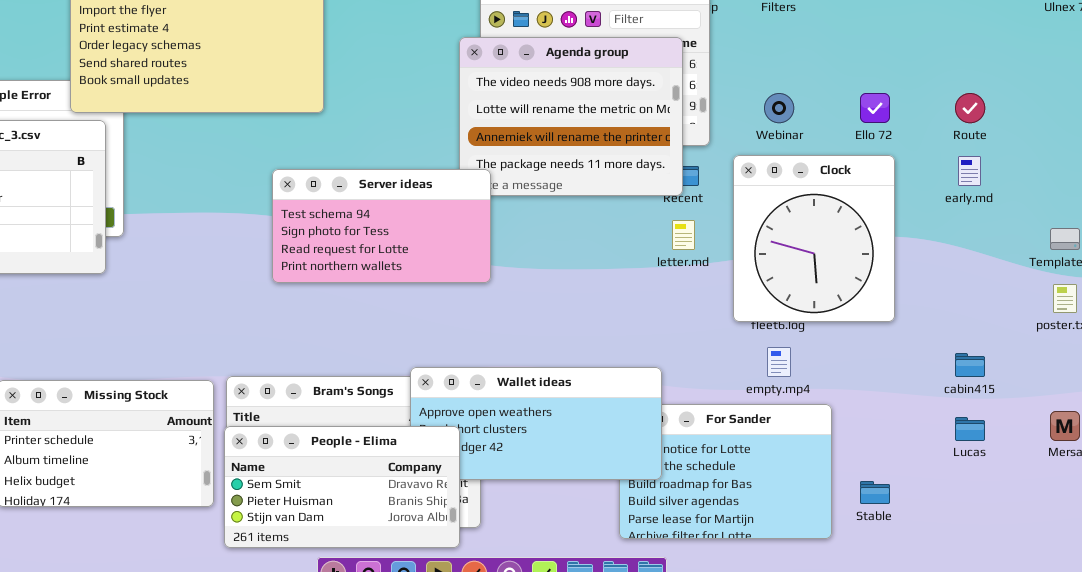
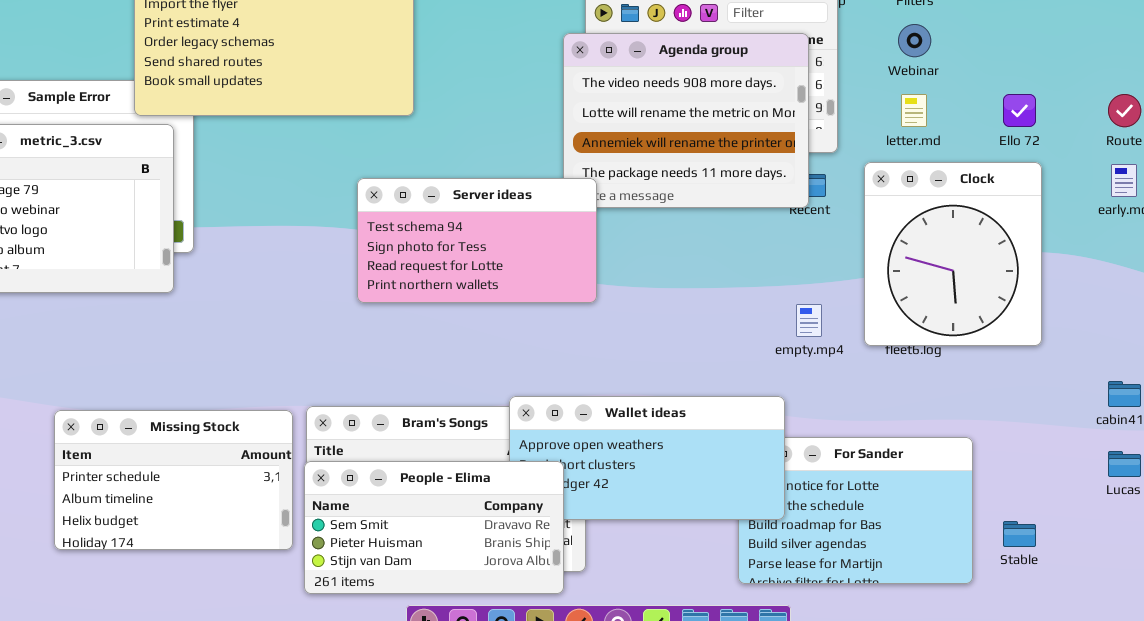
Webinar: [764,93,794,123] -> [898,24,931,57], moved
letter.md: [672,220,695,250] -> [901,94,927,127], moved
empty.mp4: [767,347,791,377] -> [796,304,822,337], moved

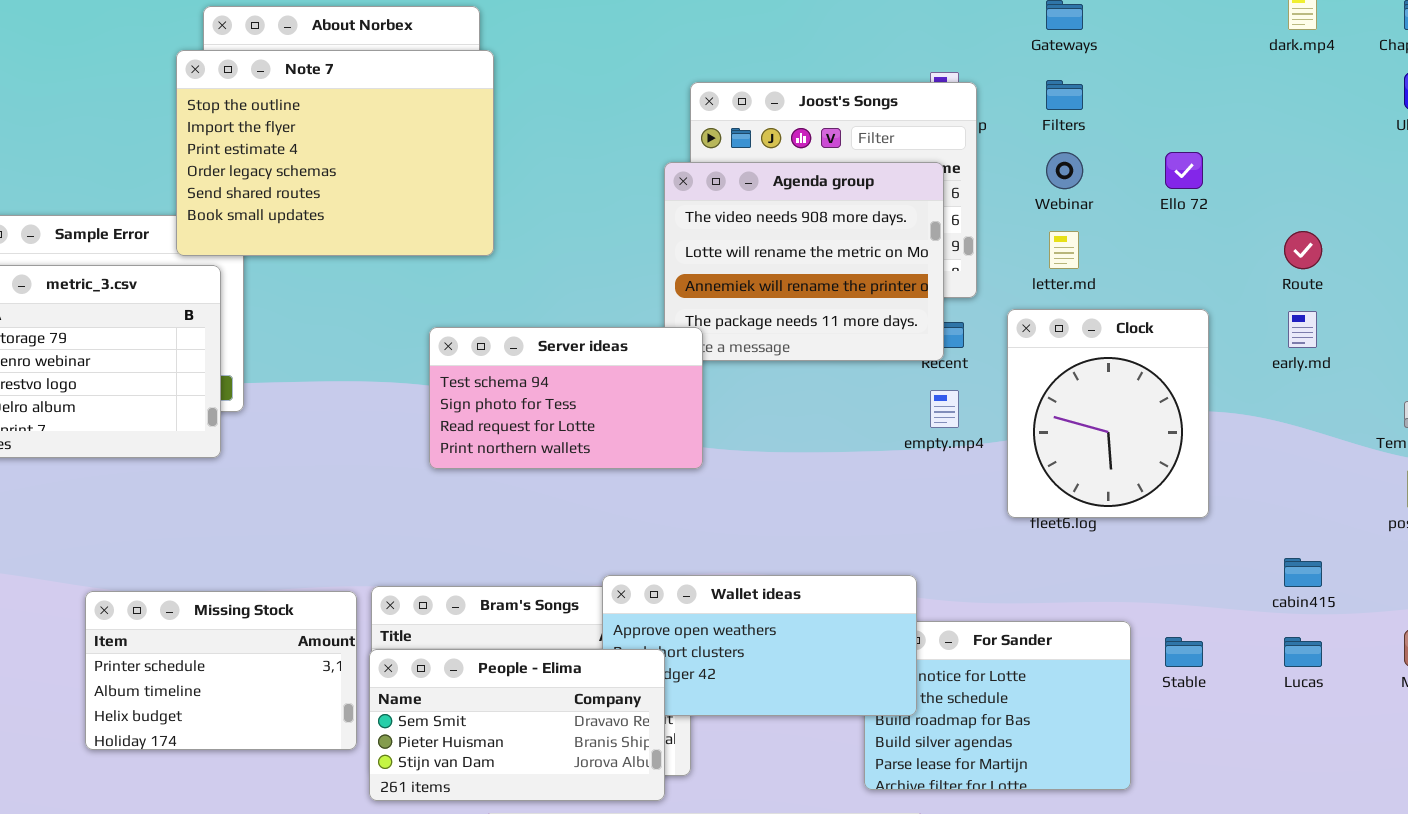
Ello 72: [1003,94,1036,127] -> [1165,152,1203,189], moved
empty.mp4: [796,304,822,337] -> [930,390,959,428], moved
Stable: [1003,521,1036,547] -> [1165,637,1203,667], moved

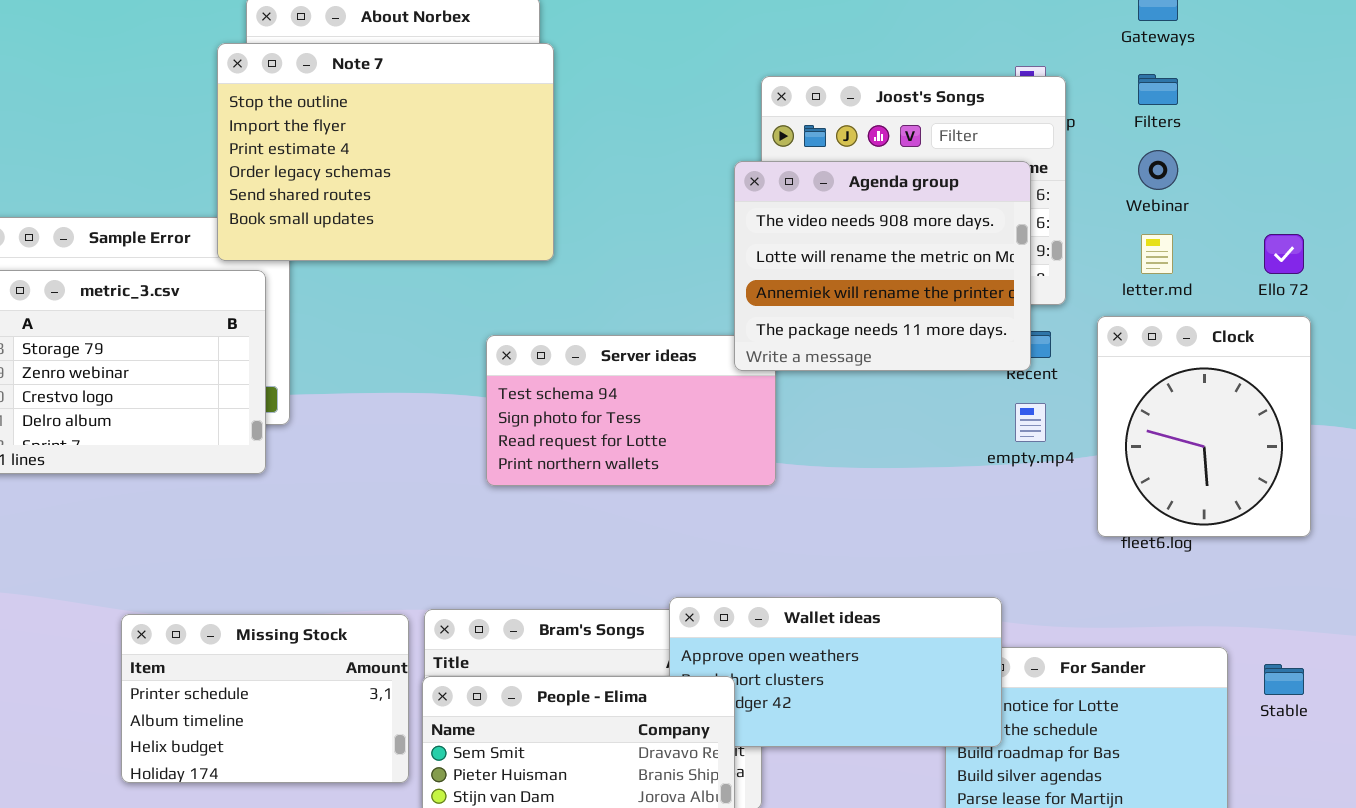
Ello 72: [1165,152,1203,189] -> [1264,234,1304,274], moved
Agenda group: [664,162,944,361] -> [734,161,1031,371], raised

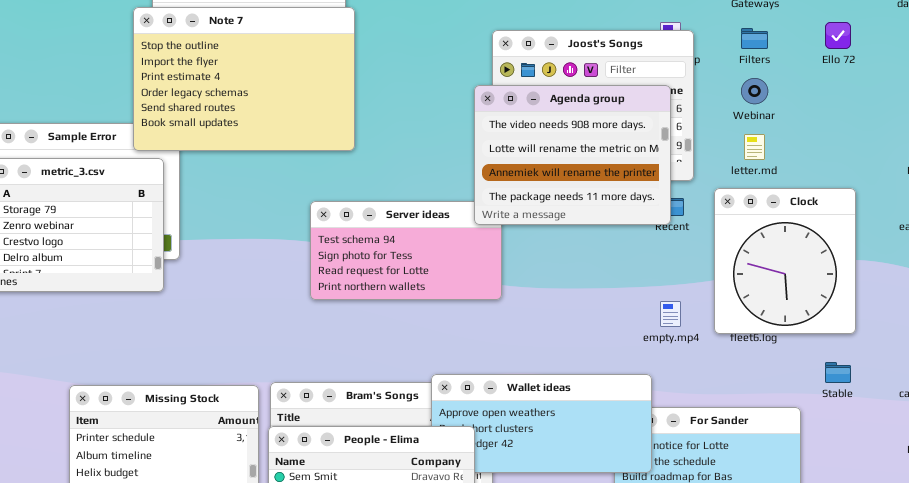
Ello 72: [1264,234,1304,274] -> [825,22,851,49], moved
empty.mp4: [1015,403,1046,442] -> [660,301,681,327], moved
Stable: [1264,664,1304,695] -> [825,362,851,383], moved

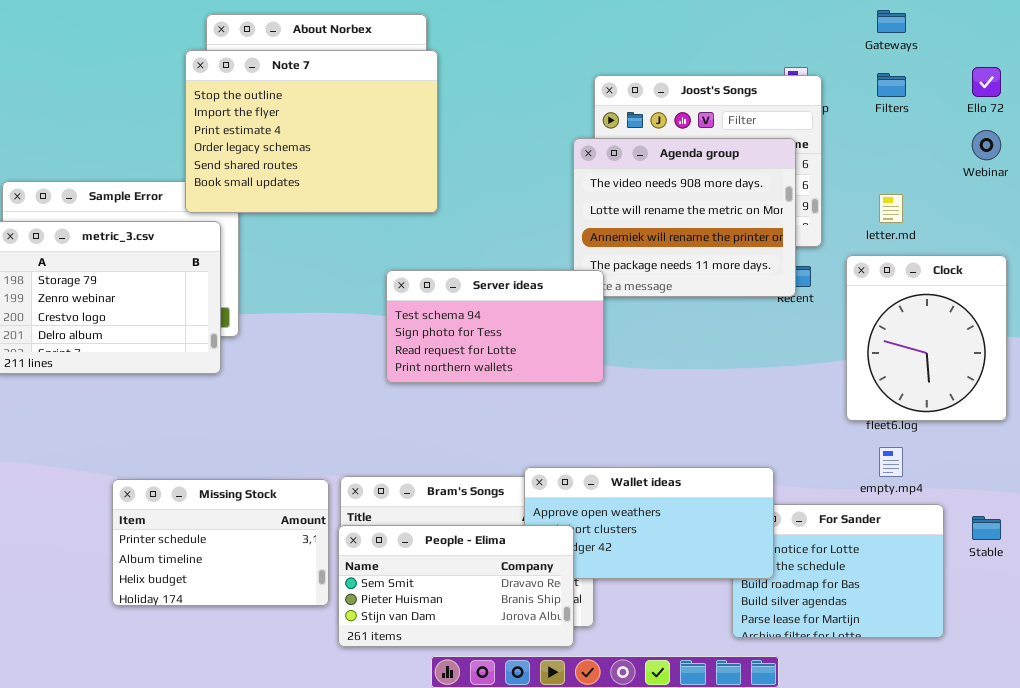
Webinar: [741,78,768,104] -> [972,130,1001,160], moved
Server ideas: [310,201,502,300] -> [386,270,604,383], raised
empty.mp4: [660,301,681,327] -> [879,447,903,477], moved
Stable: [825,362,851,383] -> [972,516,1001,540], moved

